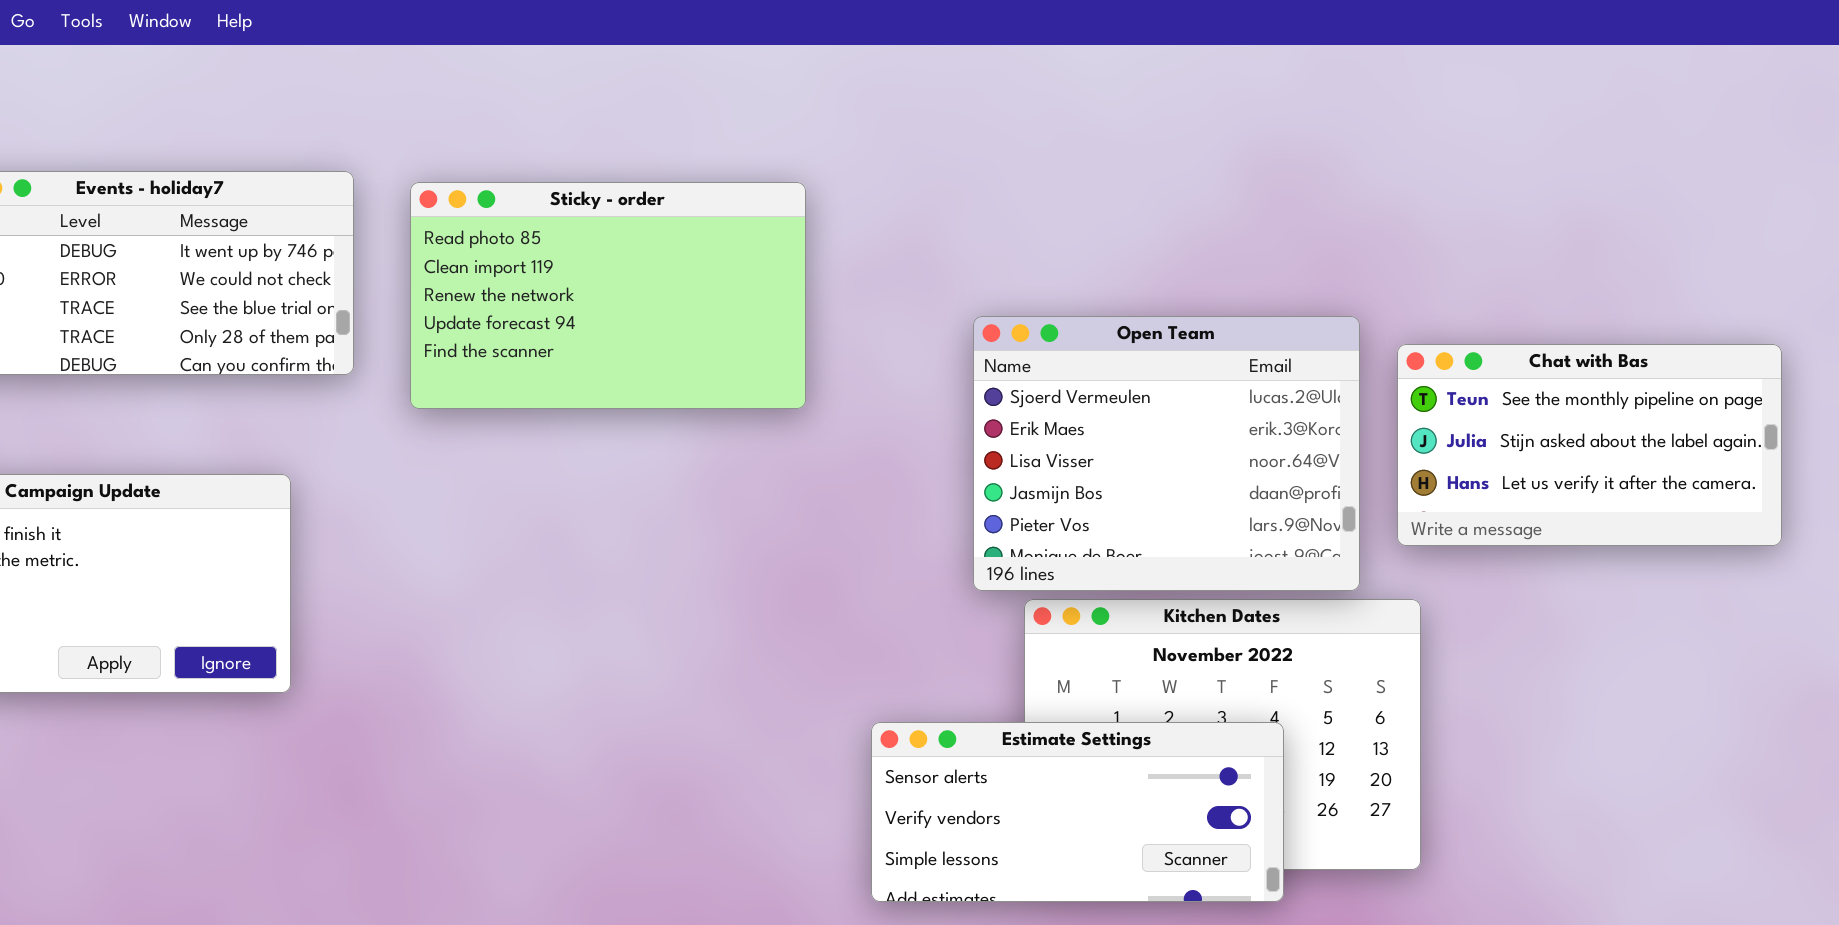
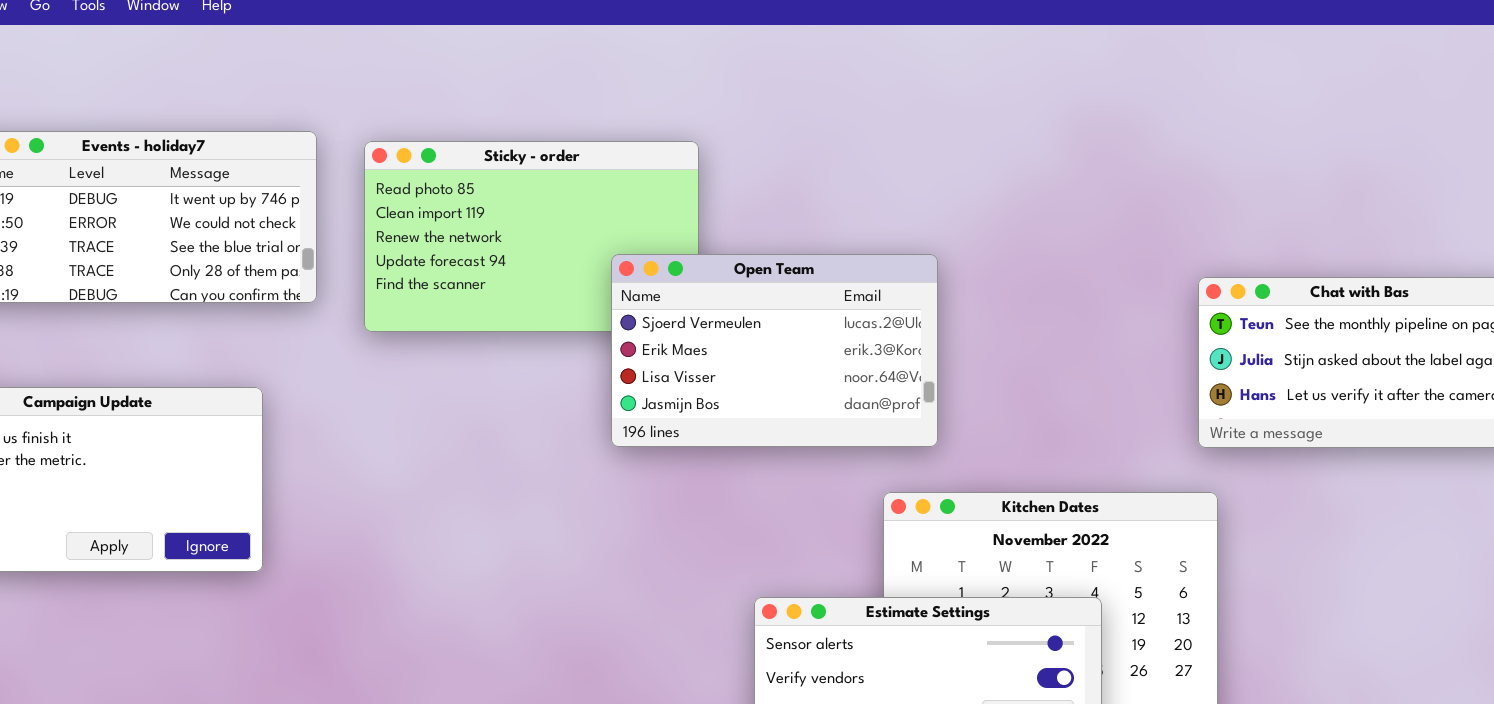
Open Team: [973,316,1360,591] -> [611,254,938,447], moved, resized

